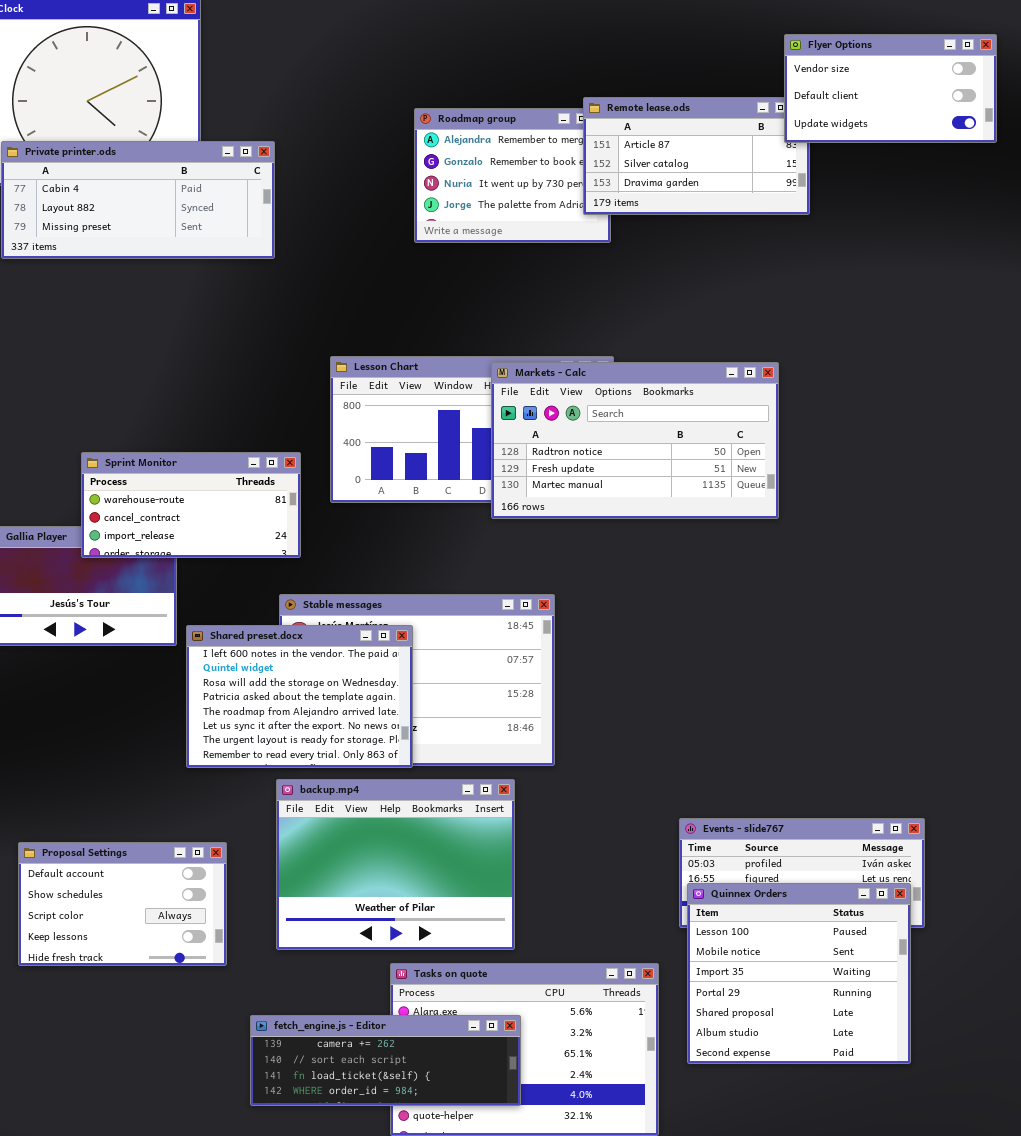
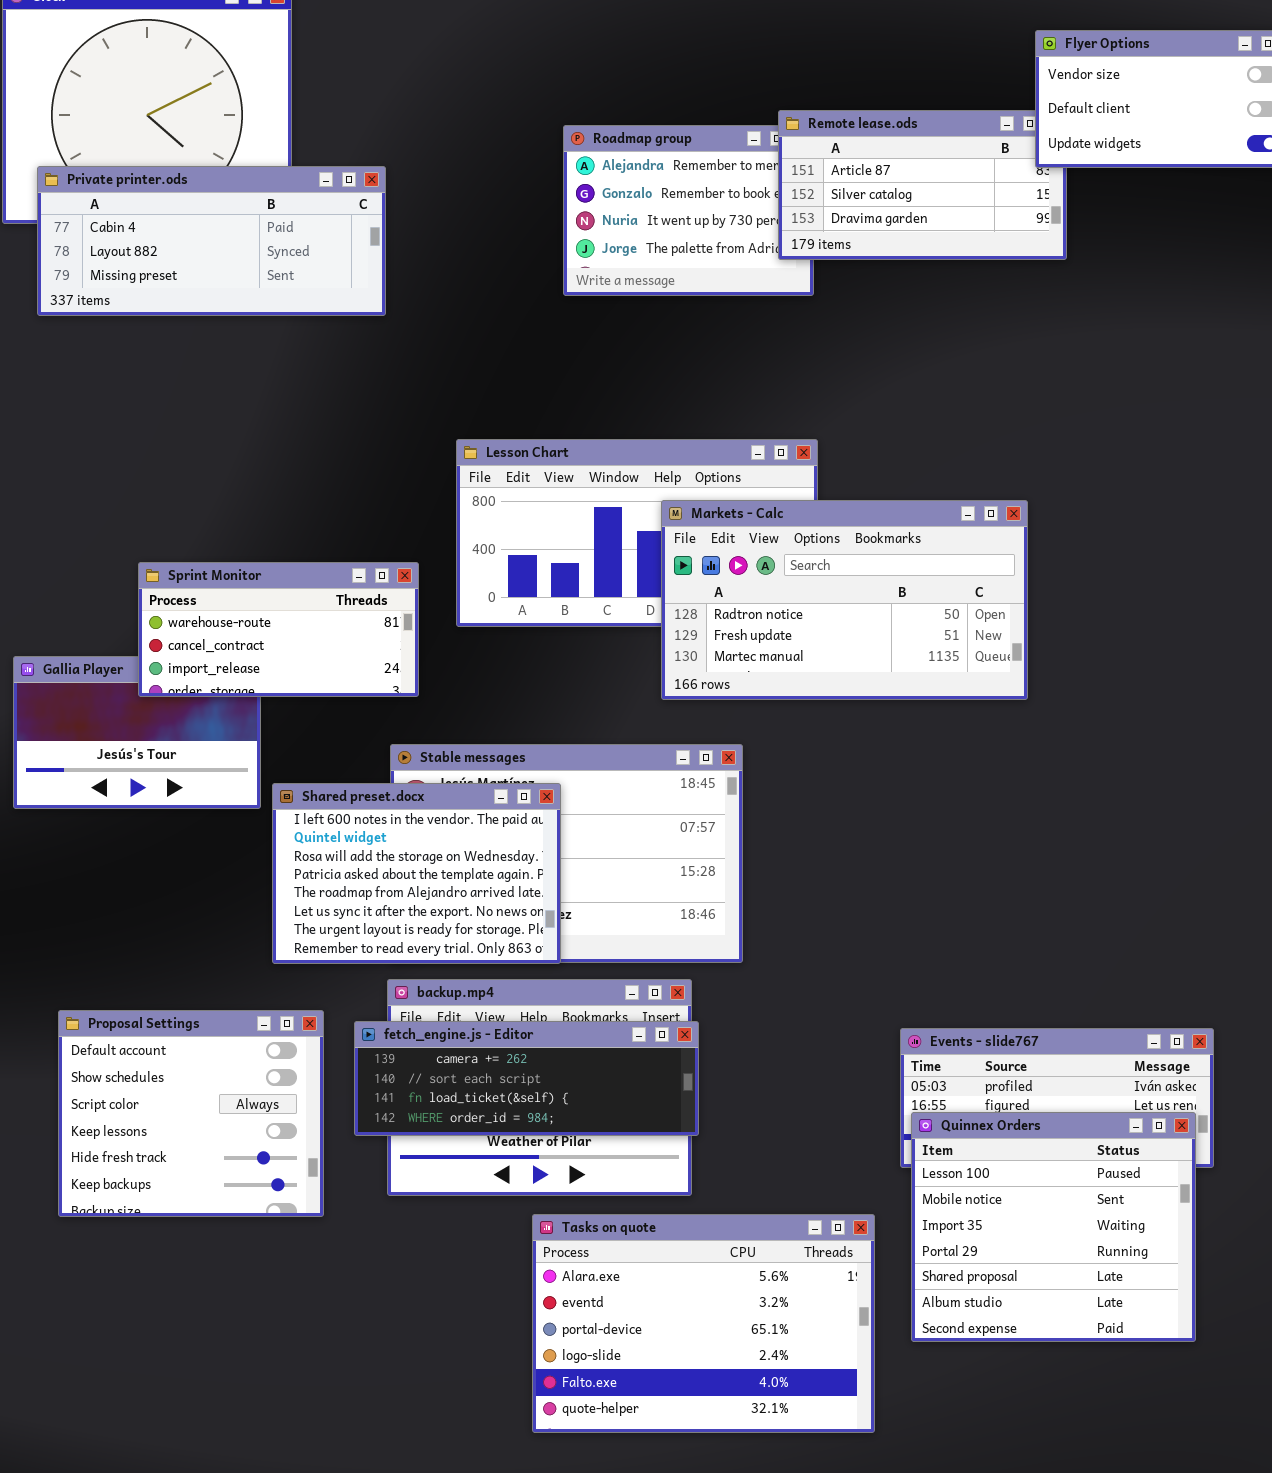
Markets - Calc: [491,362,779,519] -> [661,500,1028,700], moved
Proposal Settings: [18,842,227,966] -> [58,1010,324,1217], resized
fetch_engine.js - Editor: [250,1015,521,1106] -> [354,1021,699,1136], moved

